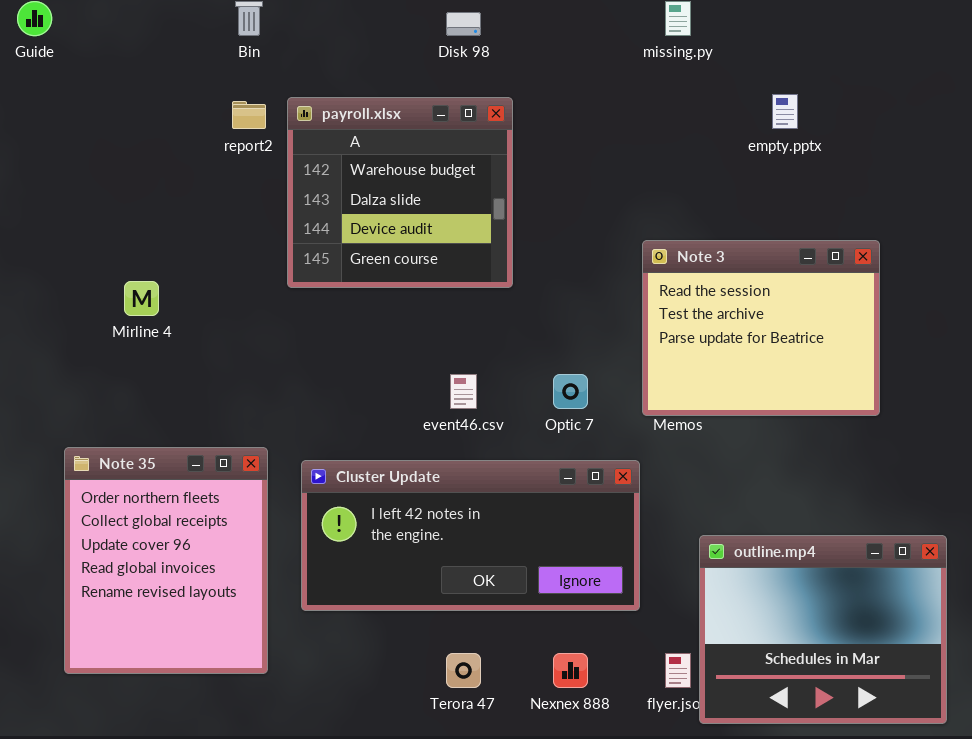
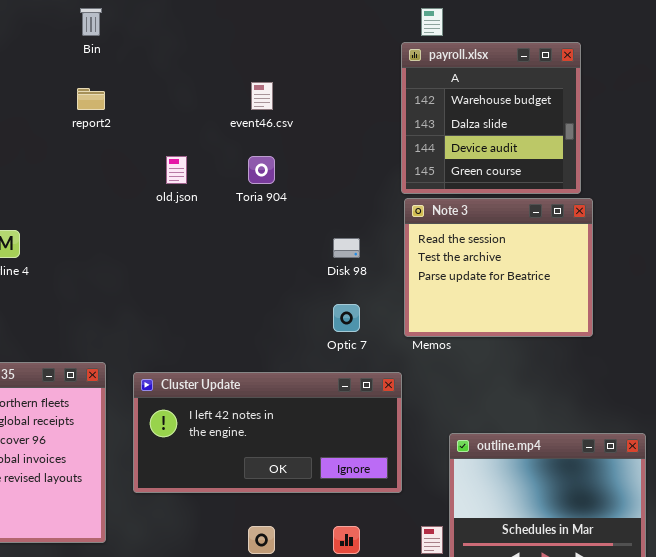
Disk 98: [446,12,481,36] -> [333,238,360,258], moved
payroll.xlsx: [287,97,513,288] -> [401,42,581,194], moved
event46.csv: [450,374,477,409] -> [251,82,273,110], moved

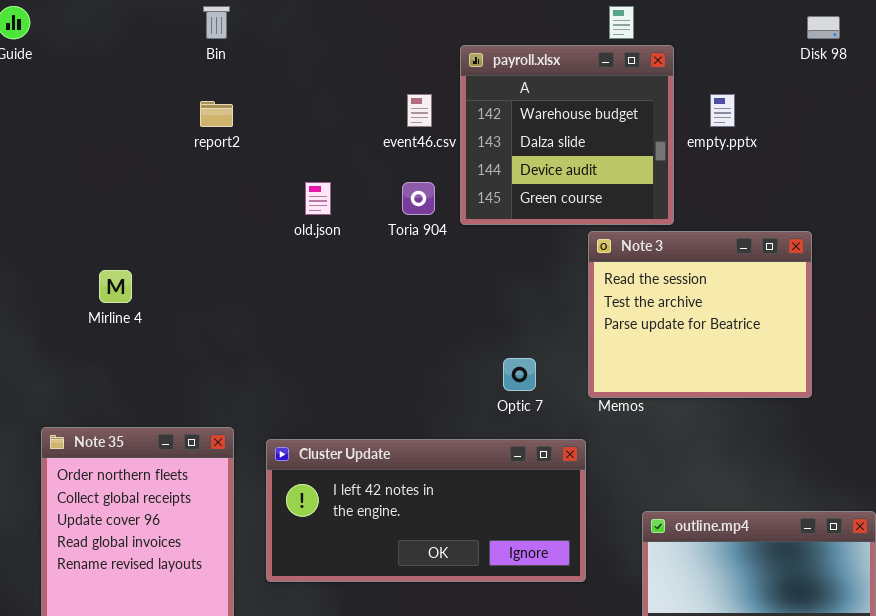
payroll.xlsx: [401,42,581,194] -> [460,45,674,225], moved
Disk 98: [333,238,360,258] -> [807,16,840,39], moved

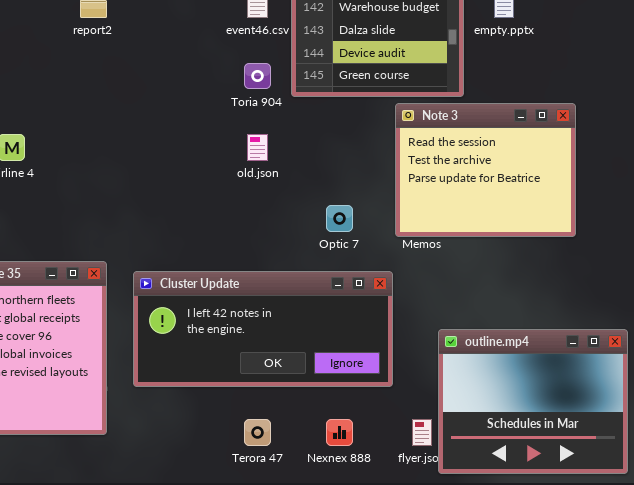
old.json: [305,182,331,215] -> [247,134,268,161], moved

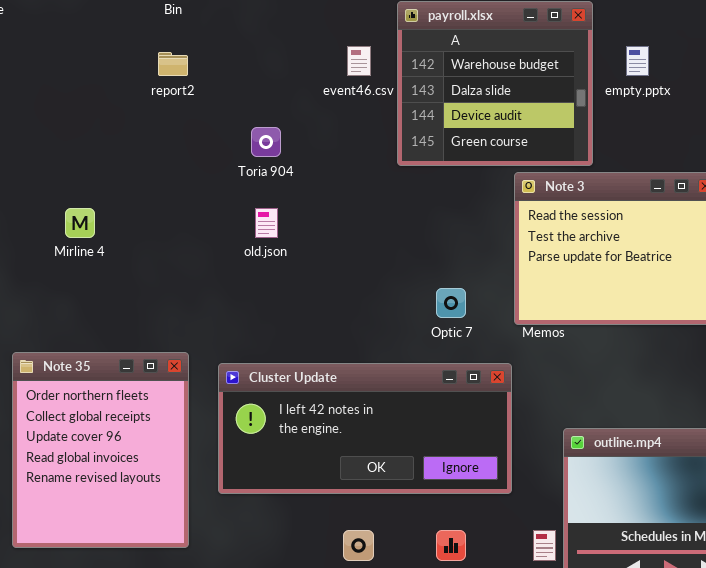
Toria 904: [244,63,271,89] -> [251,127,281,157], moved
old.json: [247,134,268,161] -> [255,208,278,238], moved

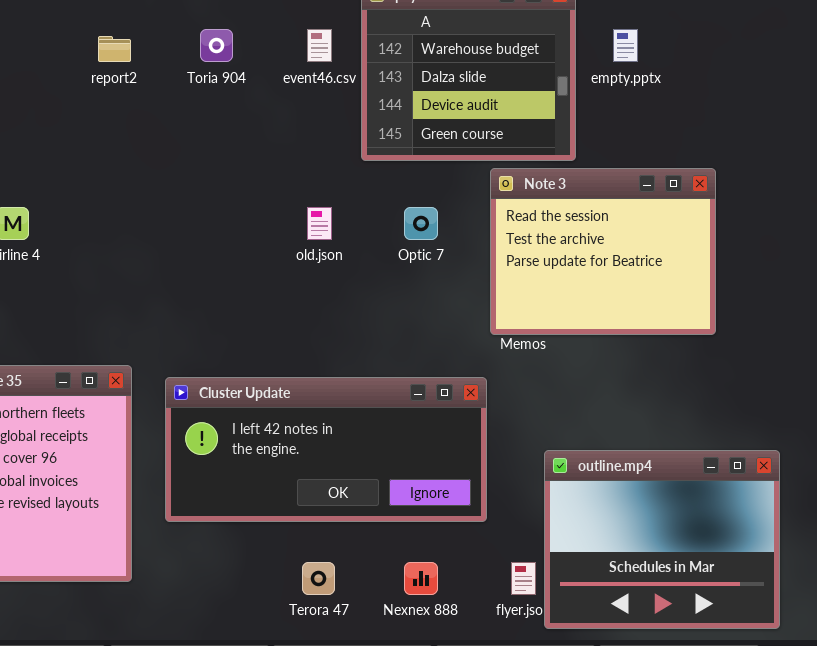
Toria 904: [251,127,281,157] -> [200,29,233,62], moved
old.json: [255,208,278,238] -> [307,207,332,240], moved
Optic 7: [436,288,466,318] -> [404,207,438,240], moved

